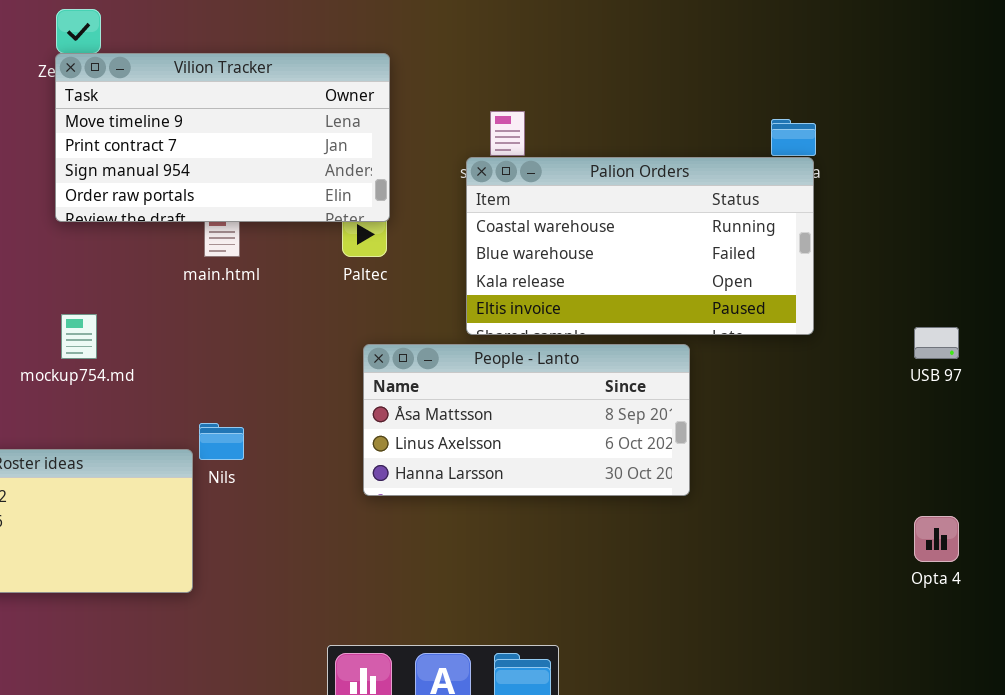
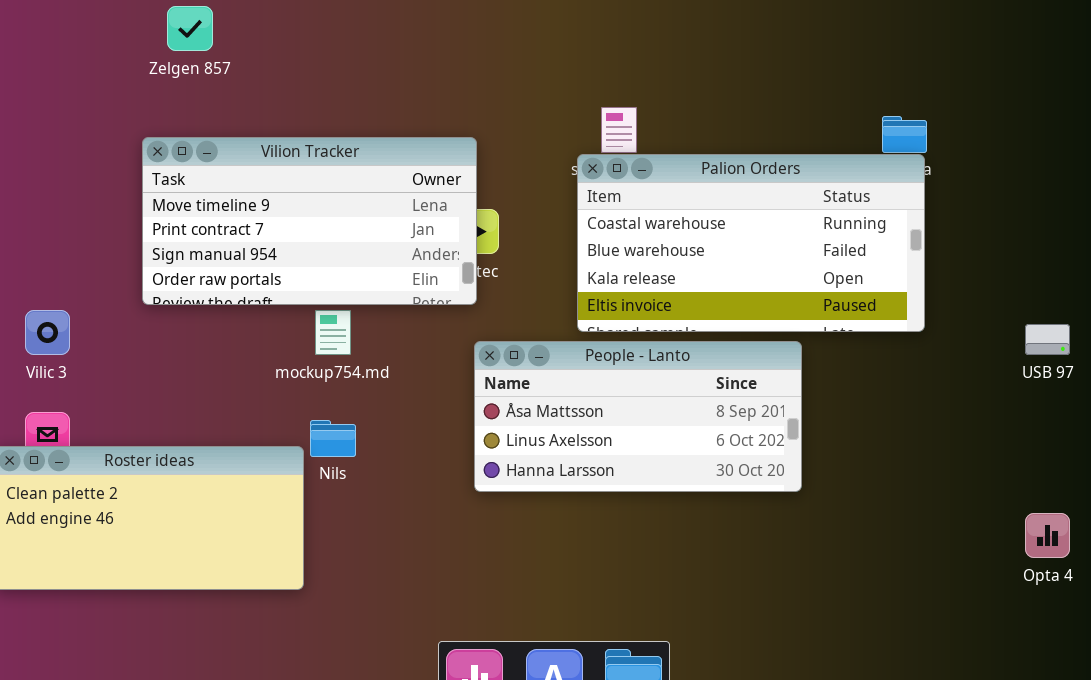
Vilion Tracker: [55,53,390,222] -> [142,137,477,305], moved
mockup754.md: [61,314,97,359] -> [315,310,351,355], moved

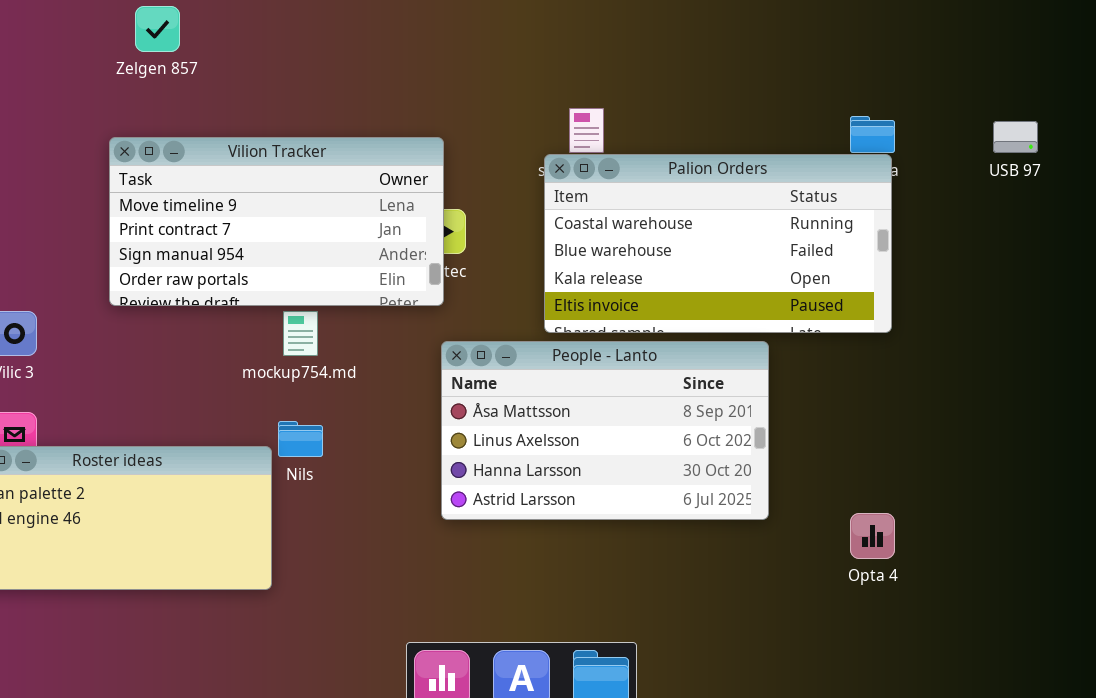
USB 97: [1025,324,1070,355] -> [993,121,1038,153], moved
People - Lanto: [474,341,802,492] -> [441,341,769,520], resized
Opta 4: [1025,513,1070,558] -> [850,513,895,559], moved

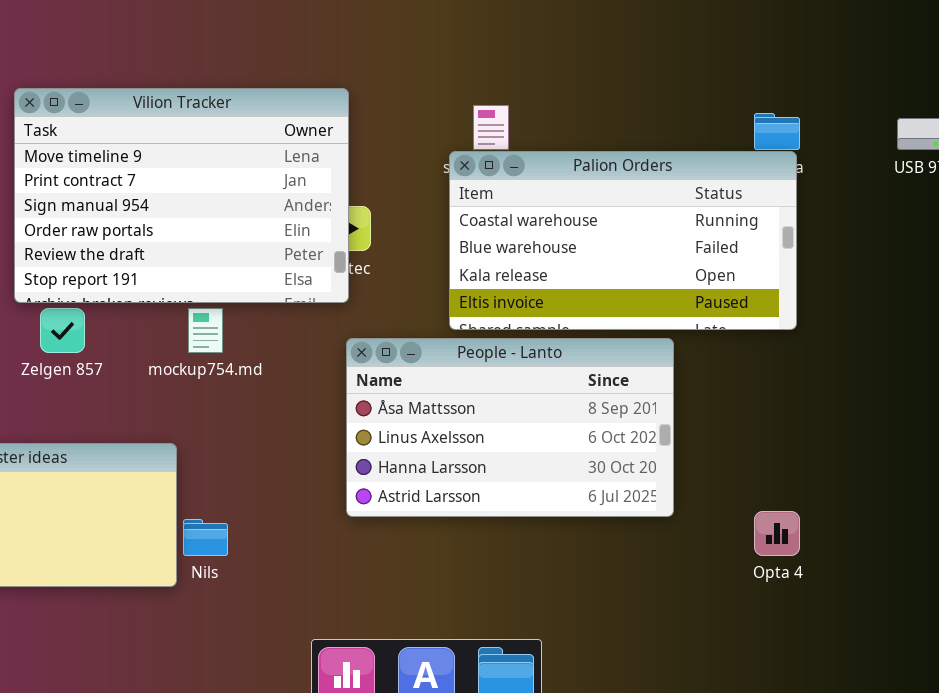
Zelgen 857: [135,6,180,52] -> [40,308,85,353], moved
Vilion Tracker: [109,137,444,306] -> [14,88,349,303], resized
Nils: [278,421,323,457] -> [183,519,228,556], moved

